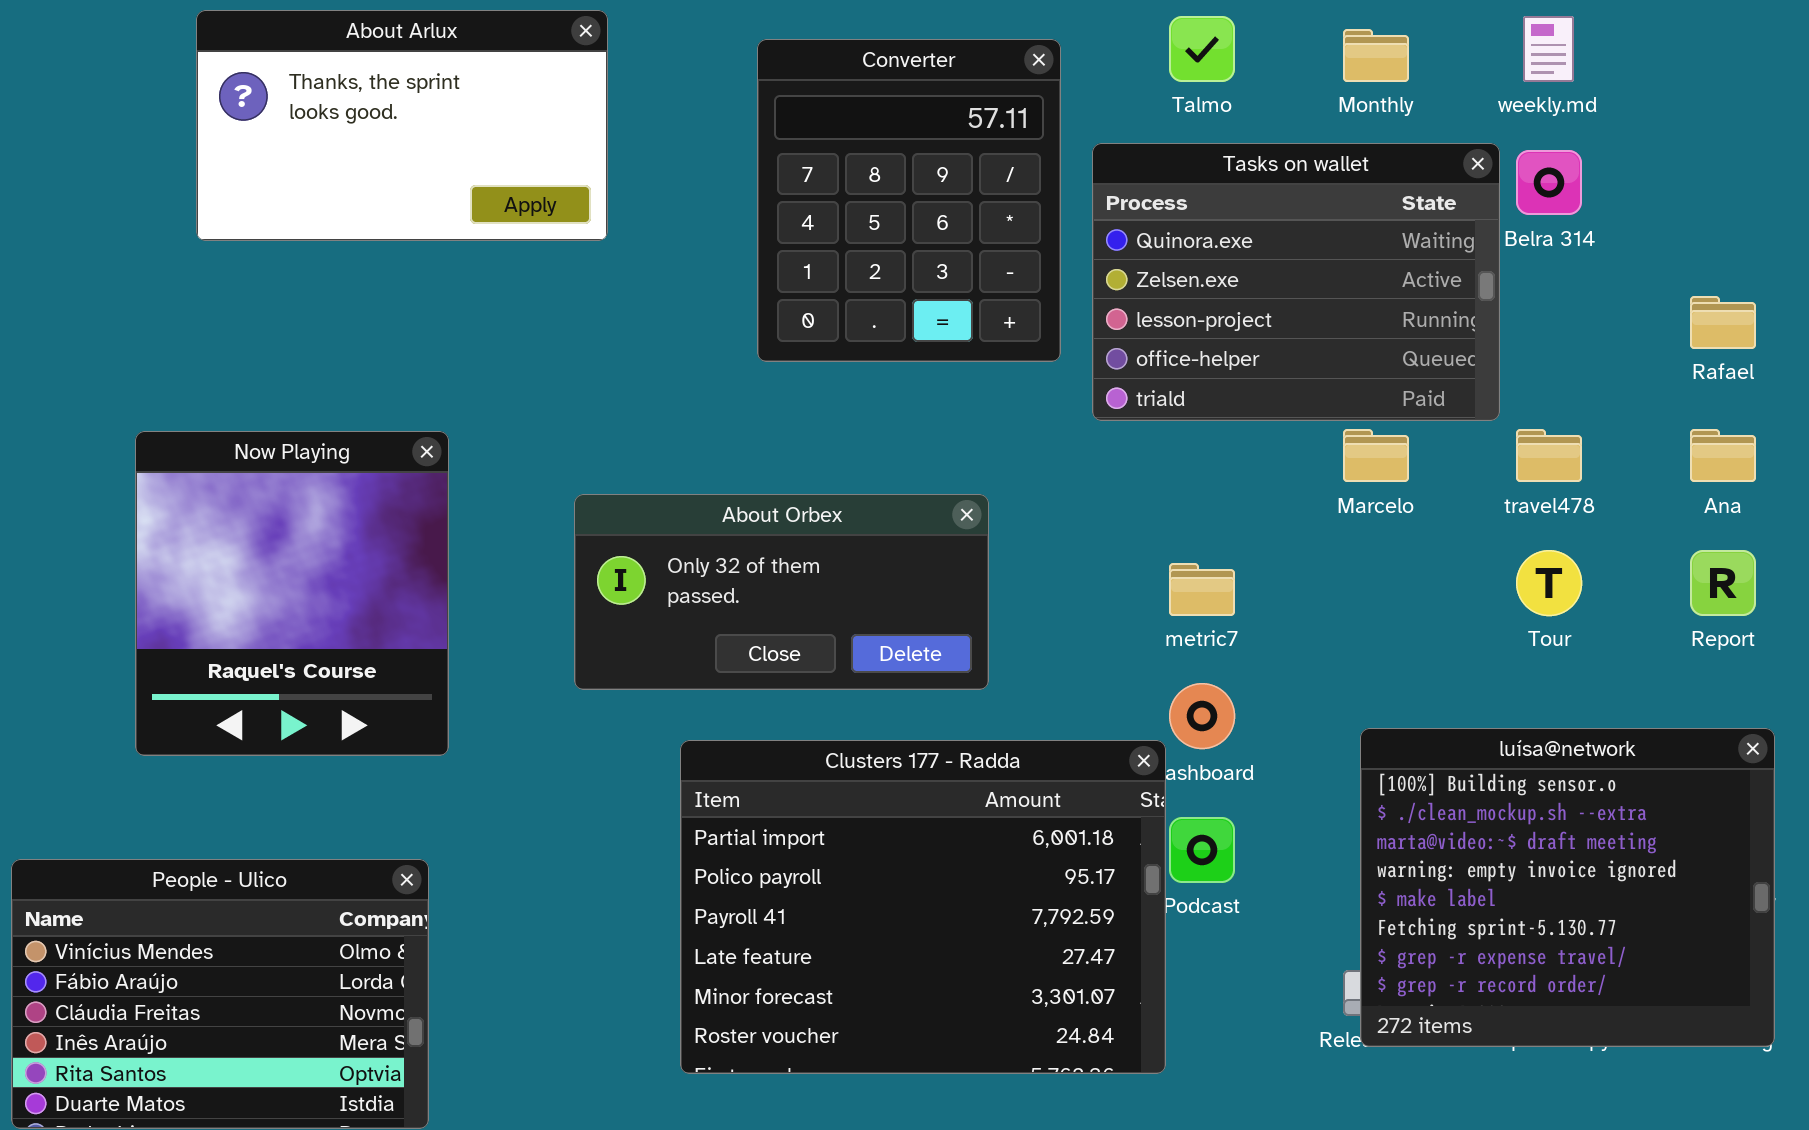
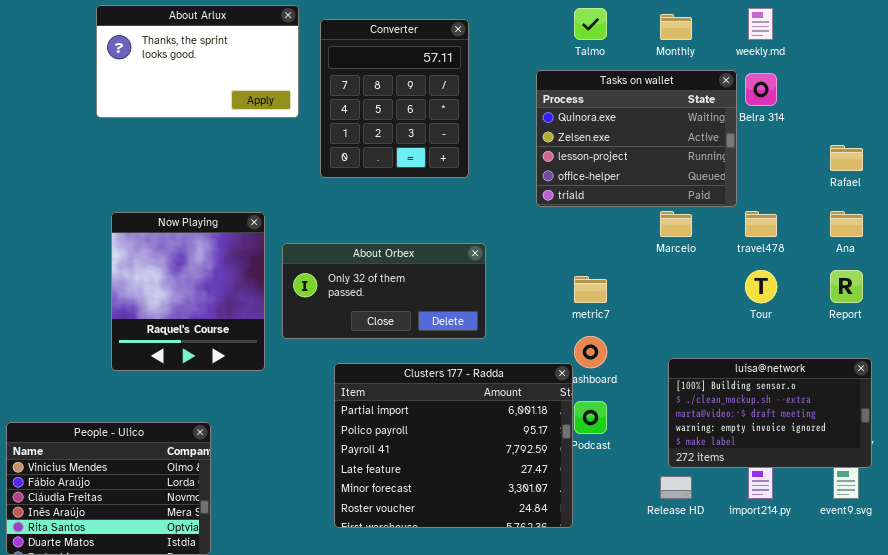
Converter: [757,39,1061,362] -> [320,19,469,178], moved
Now Playing: [135,431,449,756] -> [111,212,265,371], moved
luísa@network: [1360,728,1775,1047] -> [668,358,872,468], resized

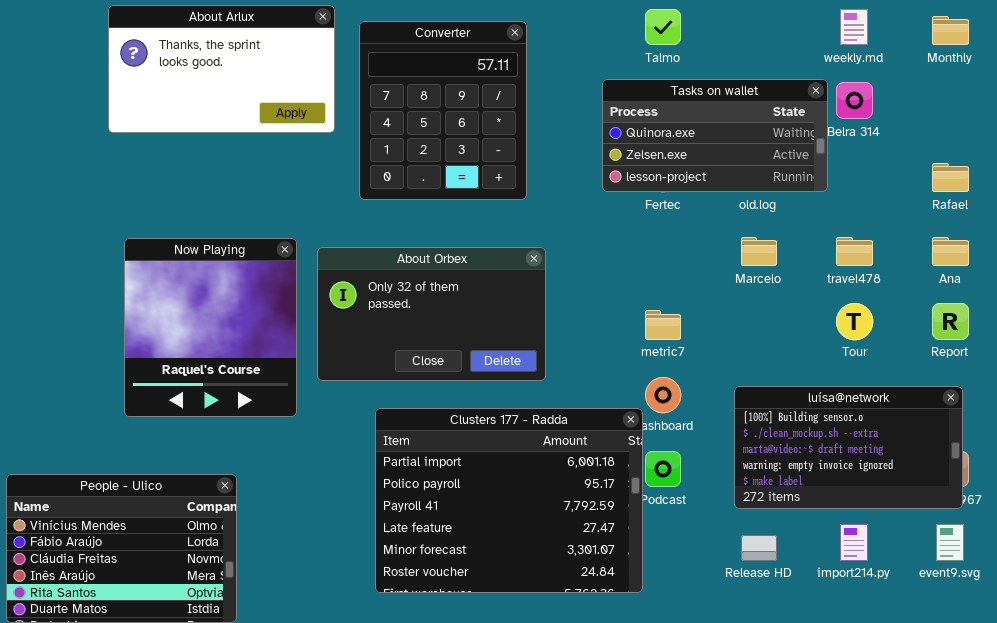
Monthly: [660,14,692,40] -> [932,16,969,45], moved
Tasks on wallet: [536,70,737,207] -> [602,79,828,192], resized
About Orbex: [282,243,486,339] -> [317,247,546,381], resized
luísa@network: [668,358,872,468] -> [734,386,963,509], moved

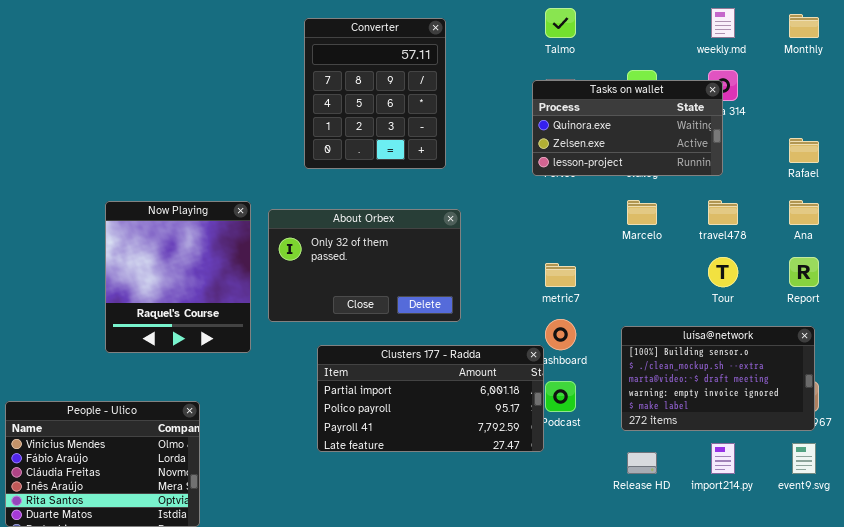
About Arlux: [108,5,335,133] -> none, closed
Tasks on wallet: [602,79,828,192] -> [532,80,723,176], moved
Clusters 177 - Radda: [375,408,643,593] -> [317,345,544,452], resized

